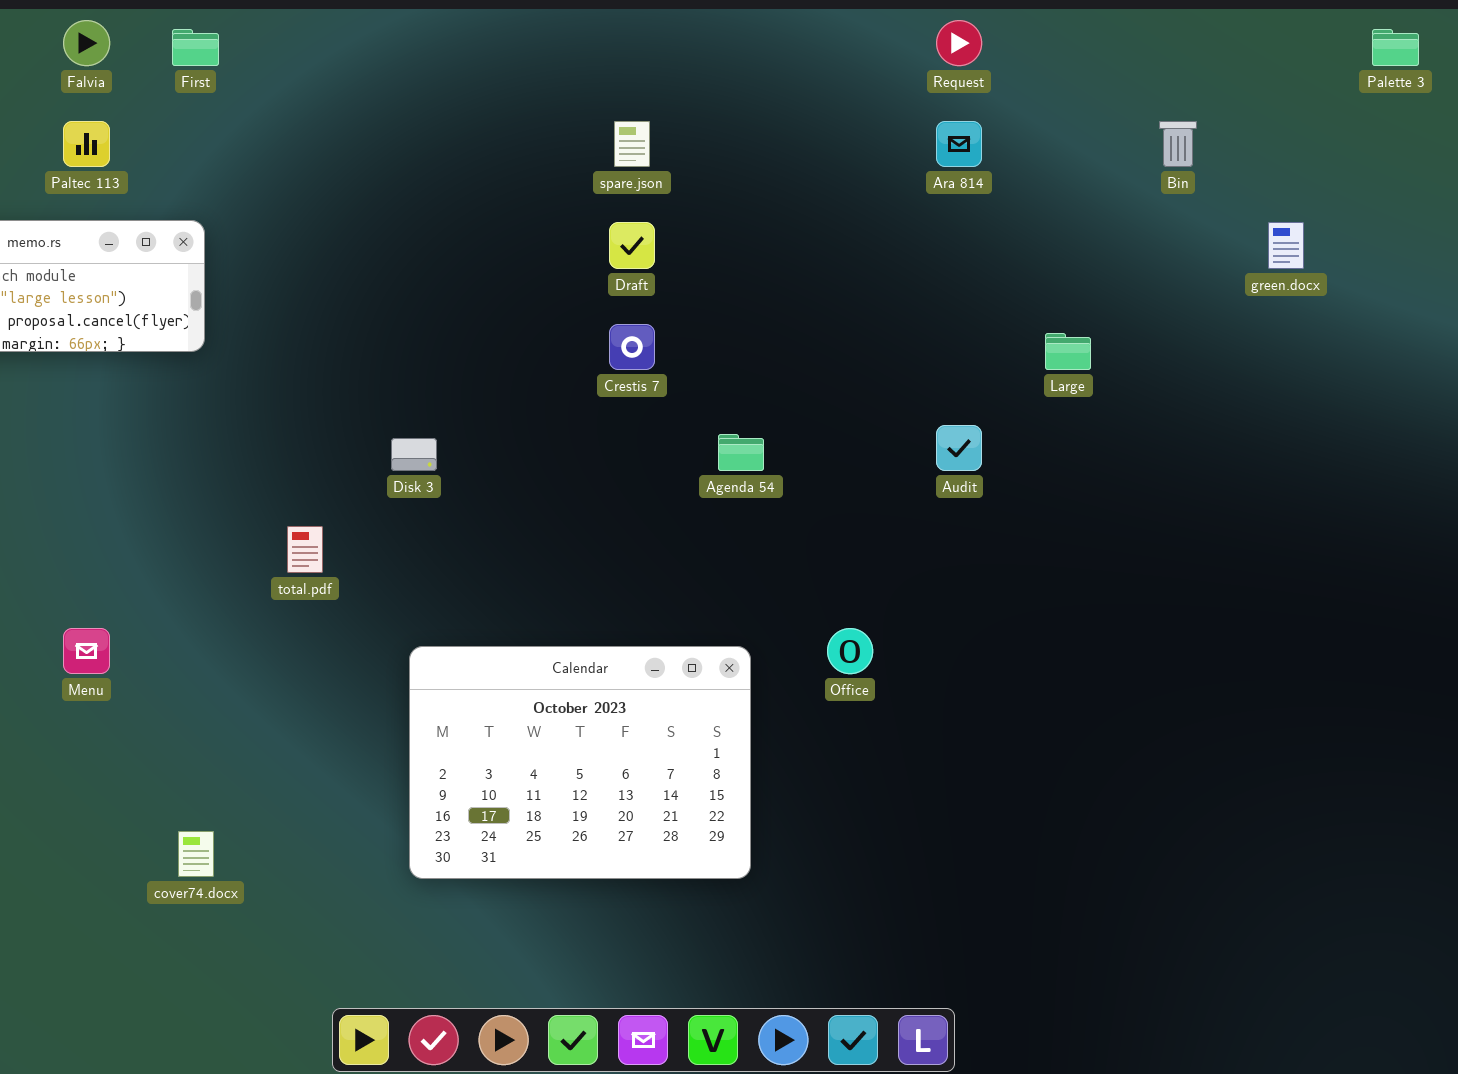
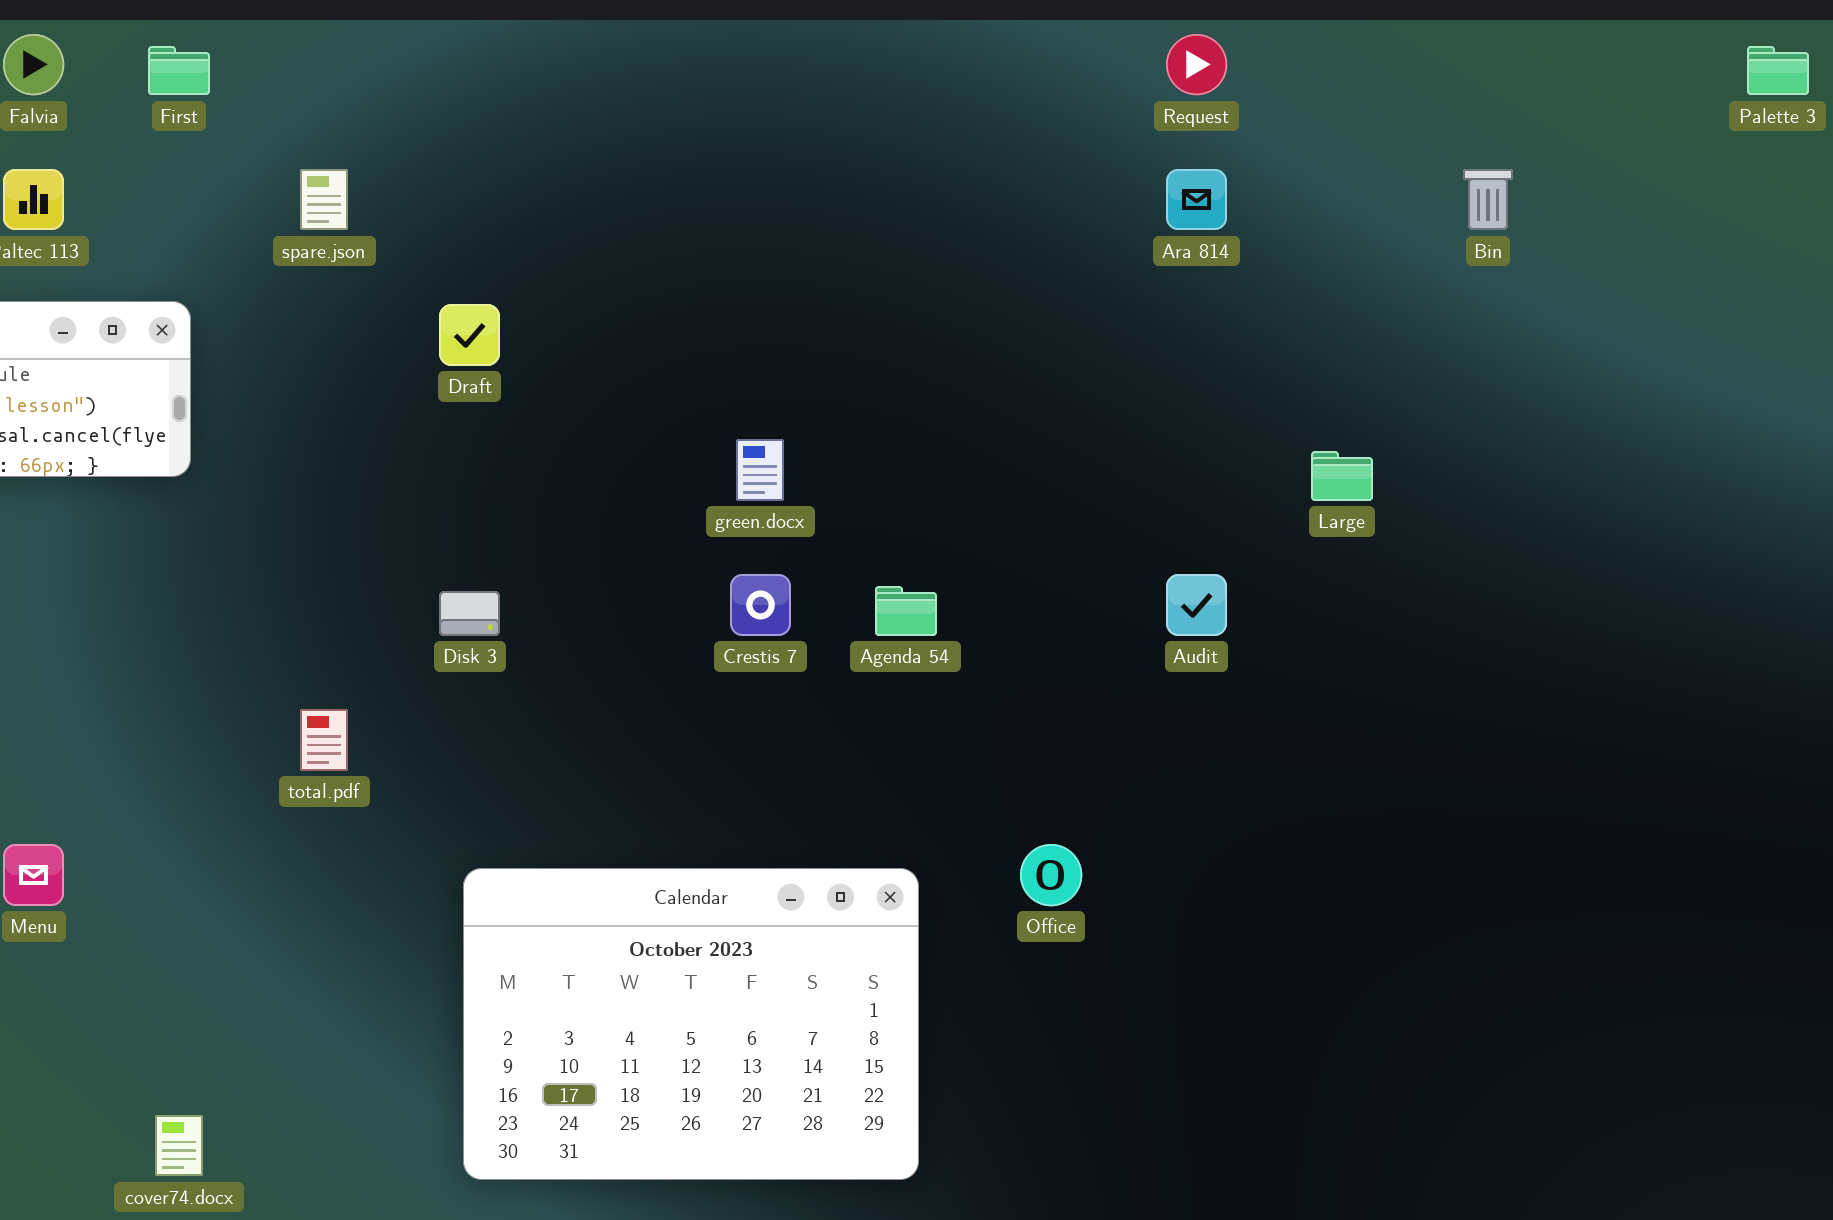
spare.json: [614,121,650,167] -> [300,169,348,230], moved
Draft: [609,222,655,269] -> [439,304,500,366], moved
green.docx: [1268,222,1304,269] -> [736,439,784,501], moved
Crestis 7: [609,324,655,370] -> [730,574,791,636], moved

